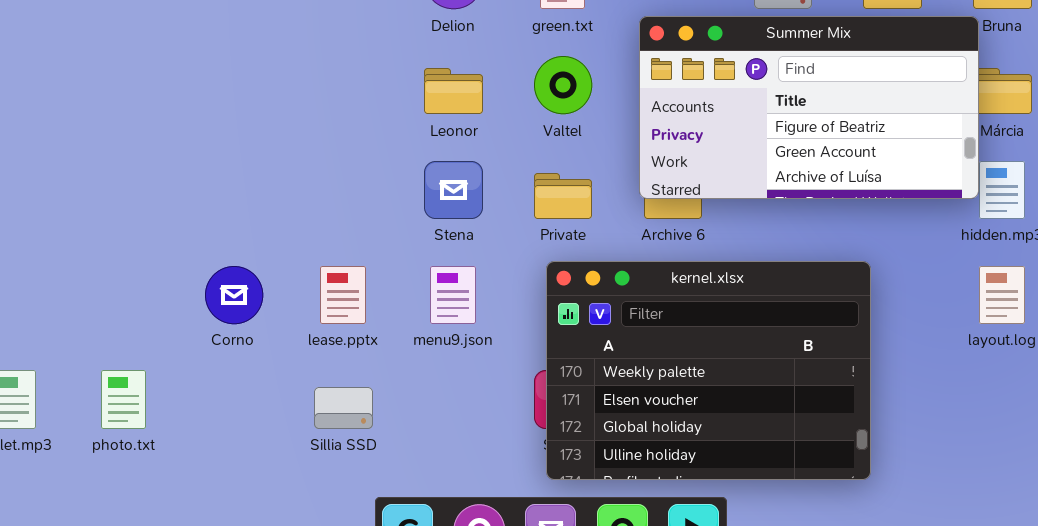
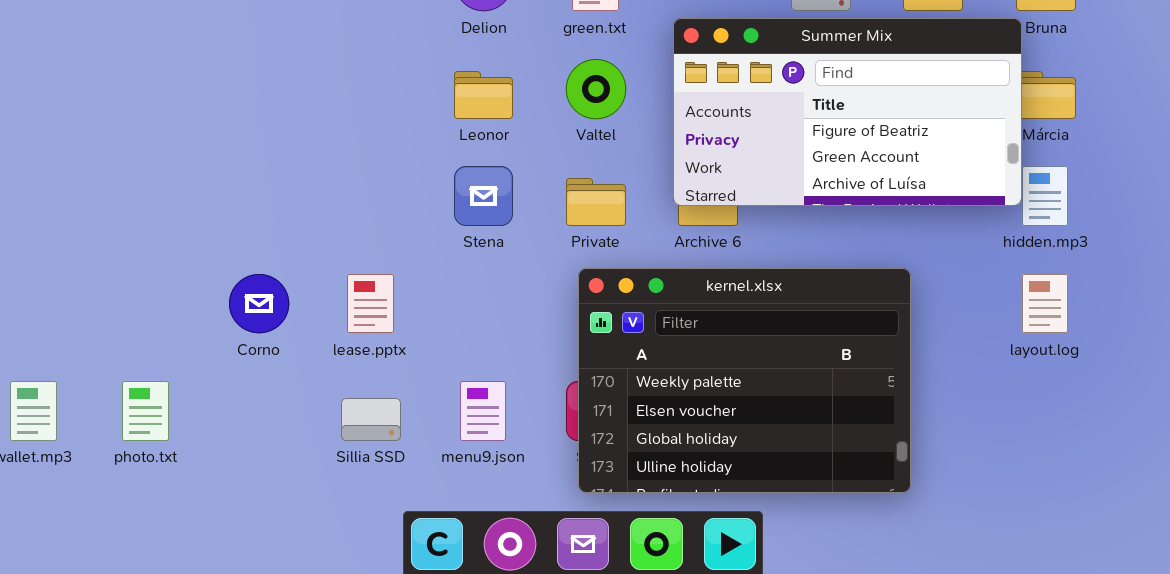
menu9.json: [430,266,476,324] -> [460,381,506,441], moved

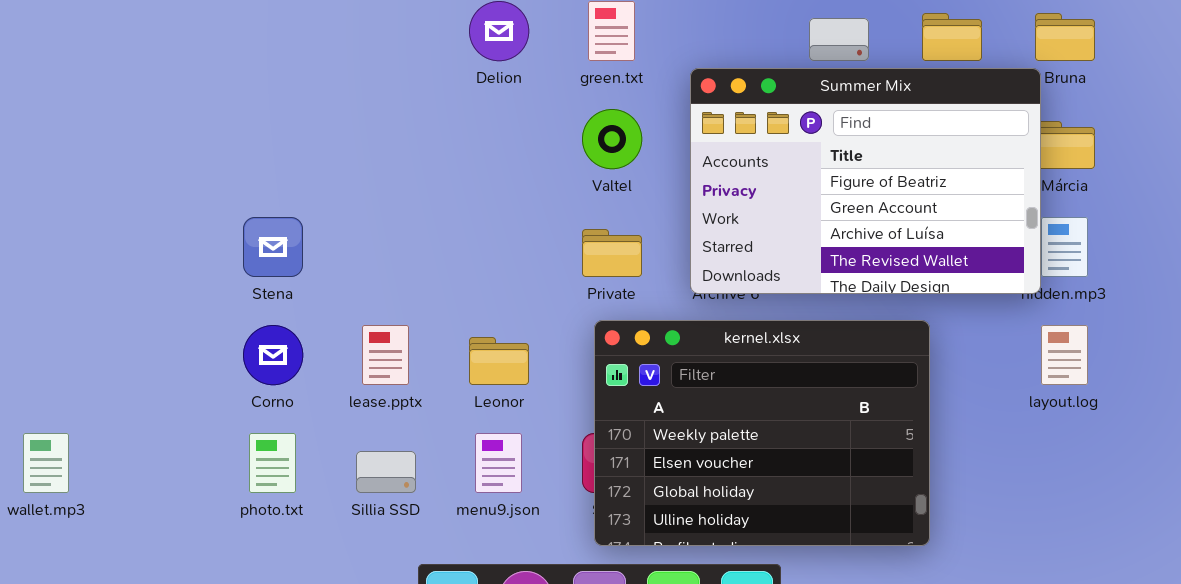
Summer Mix: [673,18,1022,206] -> [690,68,1041,294], resized
Leonor: [454,71,513,119] -> [469,337,529,385], moved
Stena: [454,166,513,226] -> [243,217,303,277], moved
photo.txt: [122,381,169,441] -> [249,433,296,493], moved

